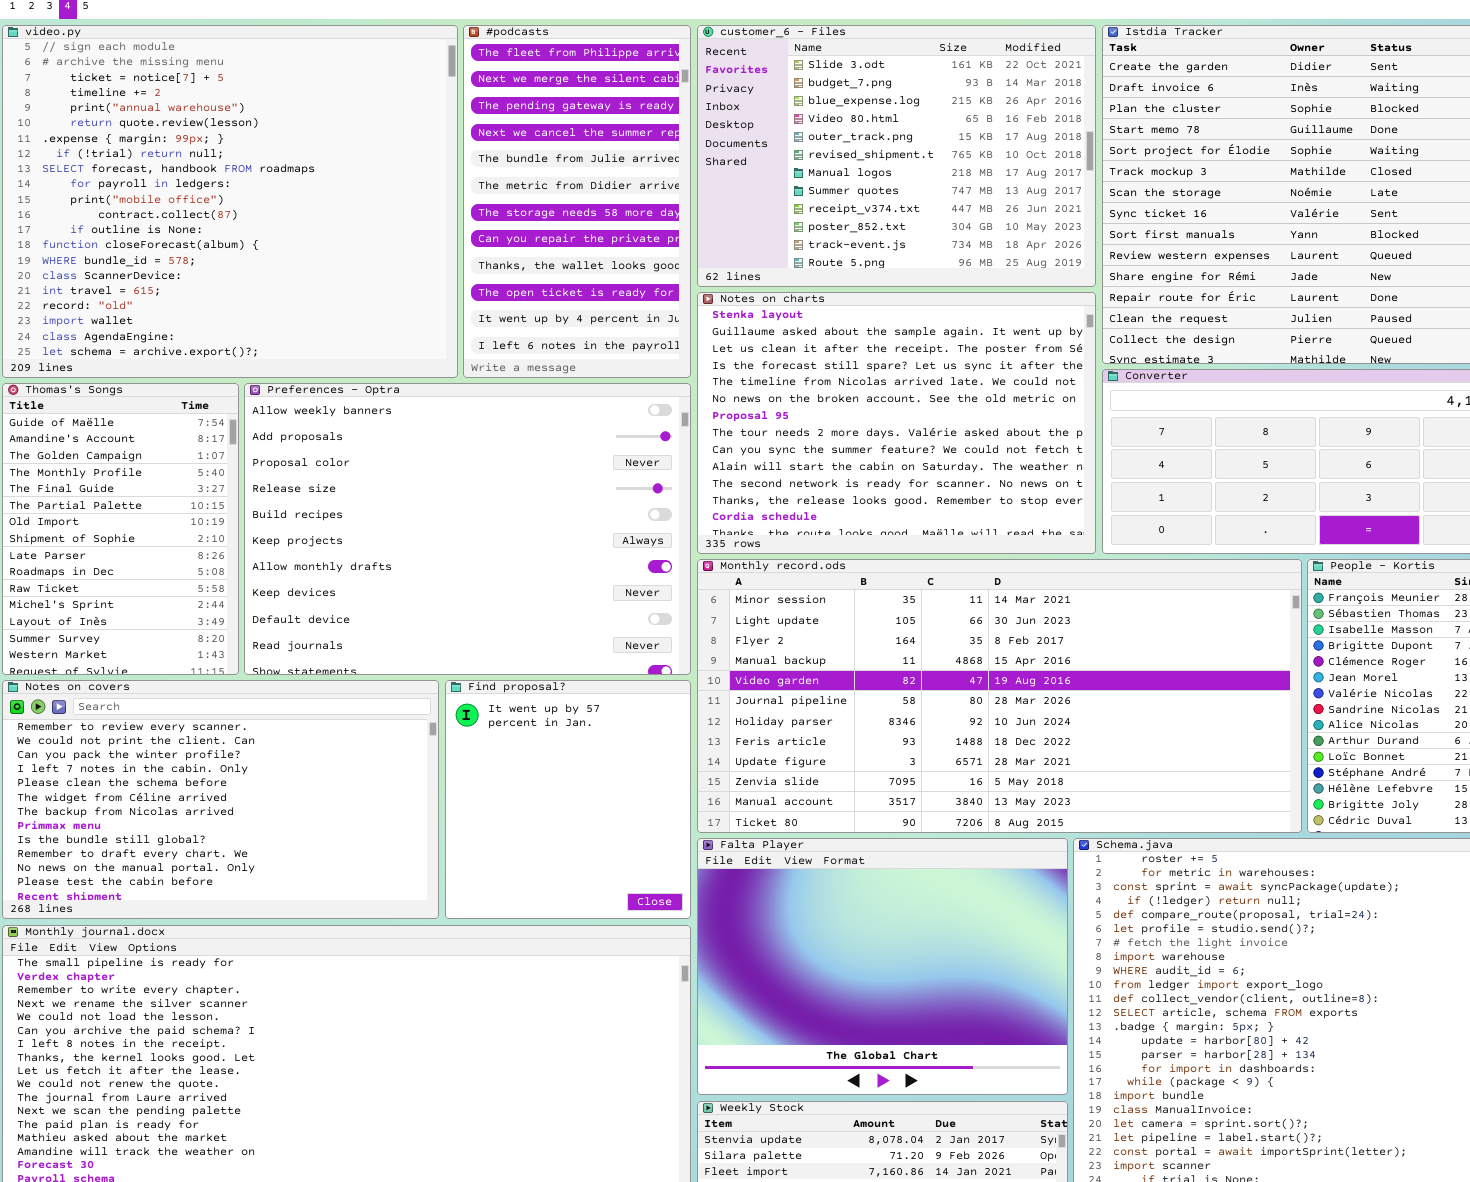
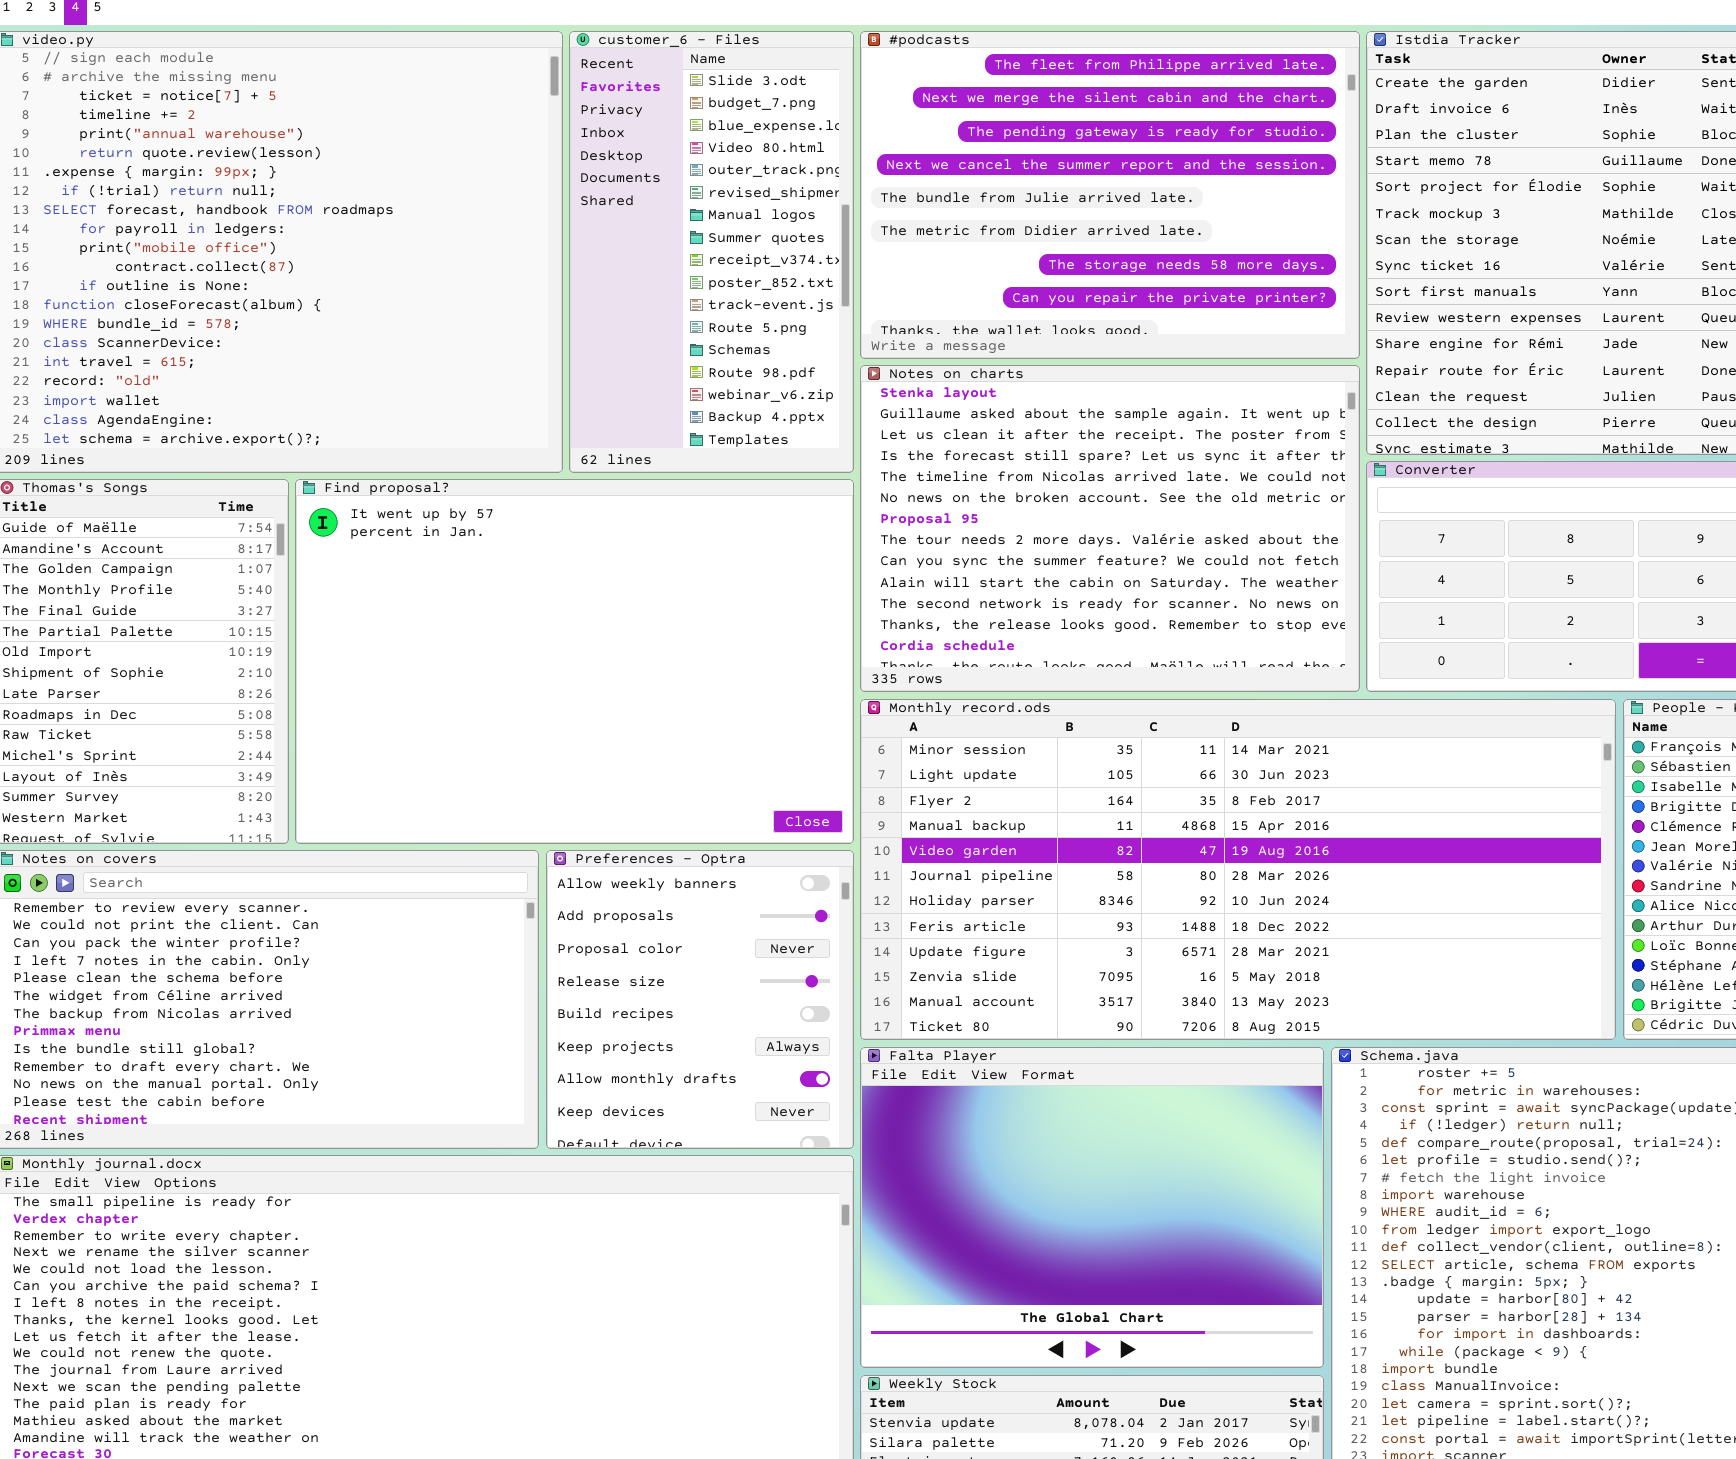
#podcasts: [463,25,691,378] -> [860,31,1360,359], moved, resized
customer_6 - Files: [697,25,1096,287] -> [569,31,854,473], moved, resized
Preferences - Optra: [244,383,691,675] -> [546,850,854,1149], moved, resized
Find proposal?: [445,680,691,919] -> [295,479,854,844], moved, resized

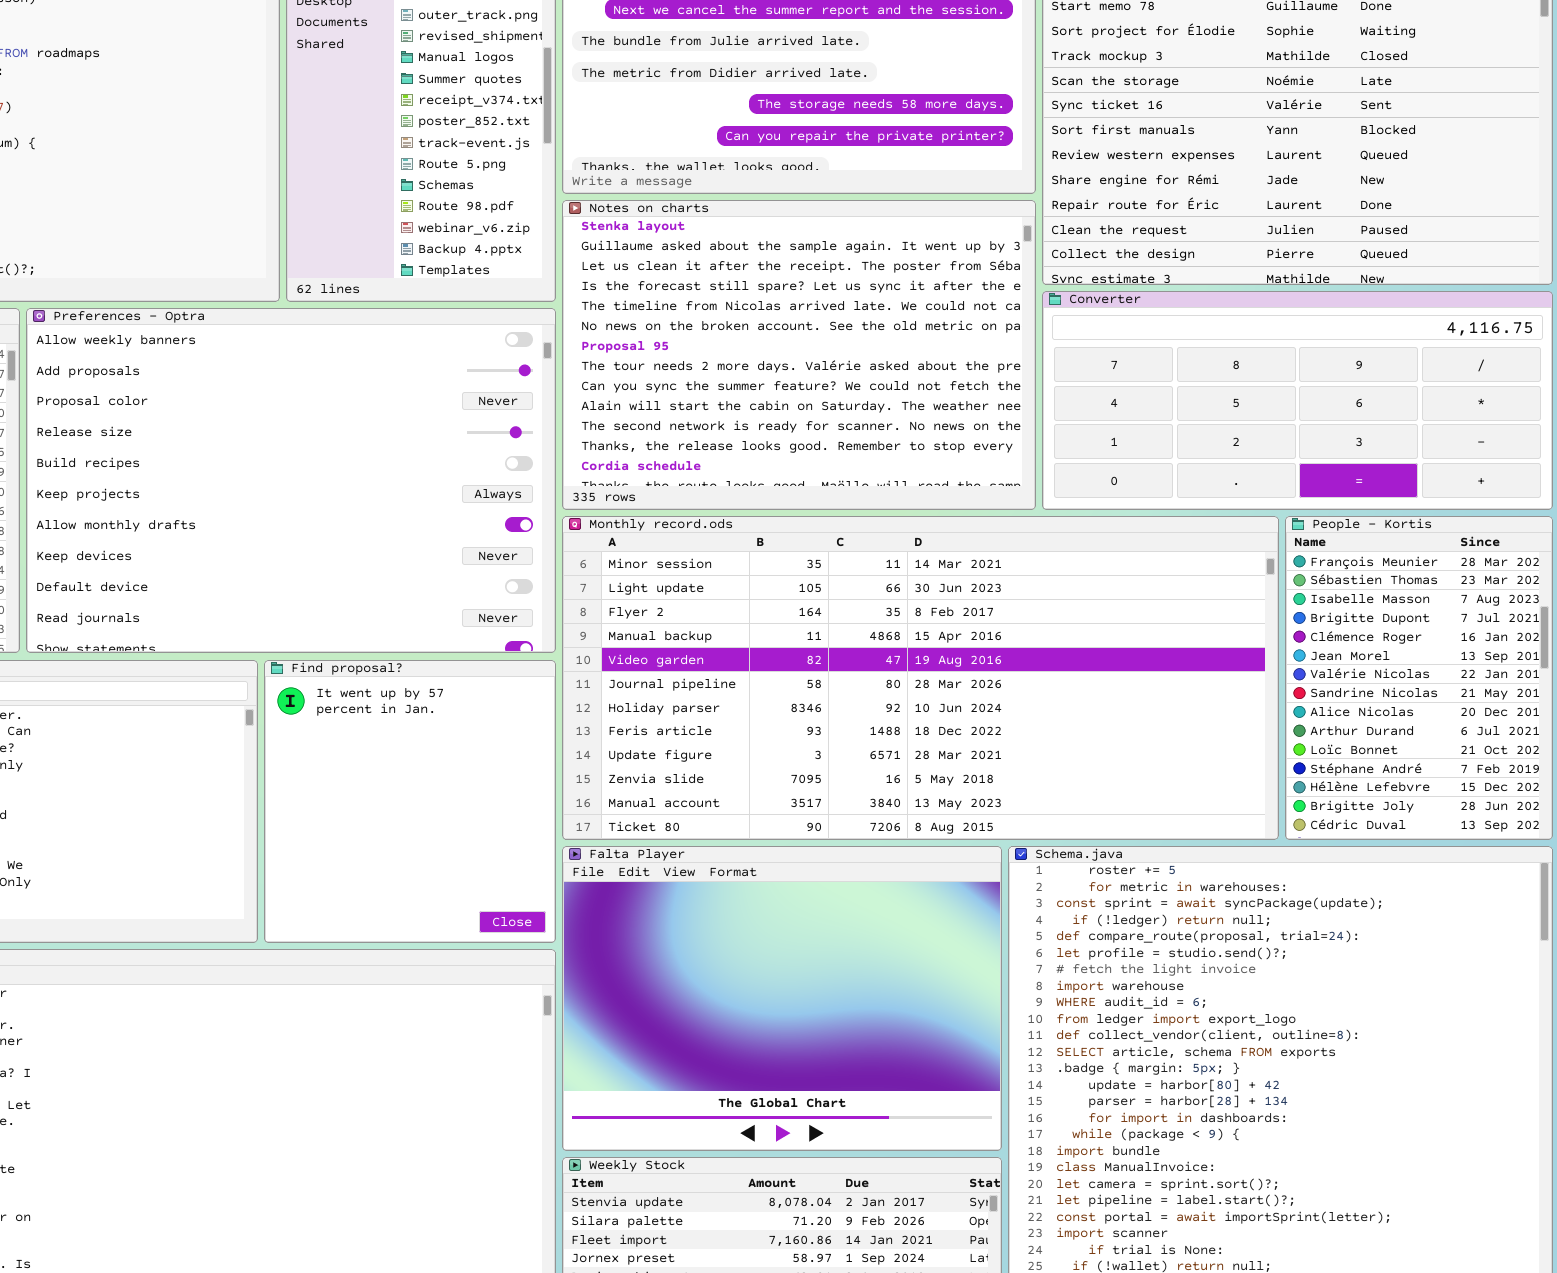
Find proposal?: [295,479,854,844] -> [264,660,556,943], moved, resized
Preferences - Optra: [546,850,854,1149] -> [26,308,556,653], moved, resized

